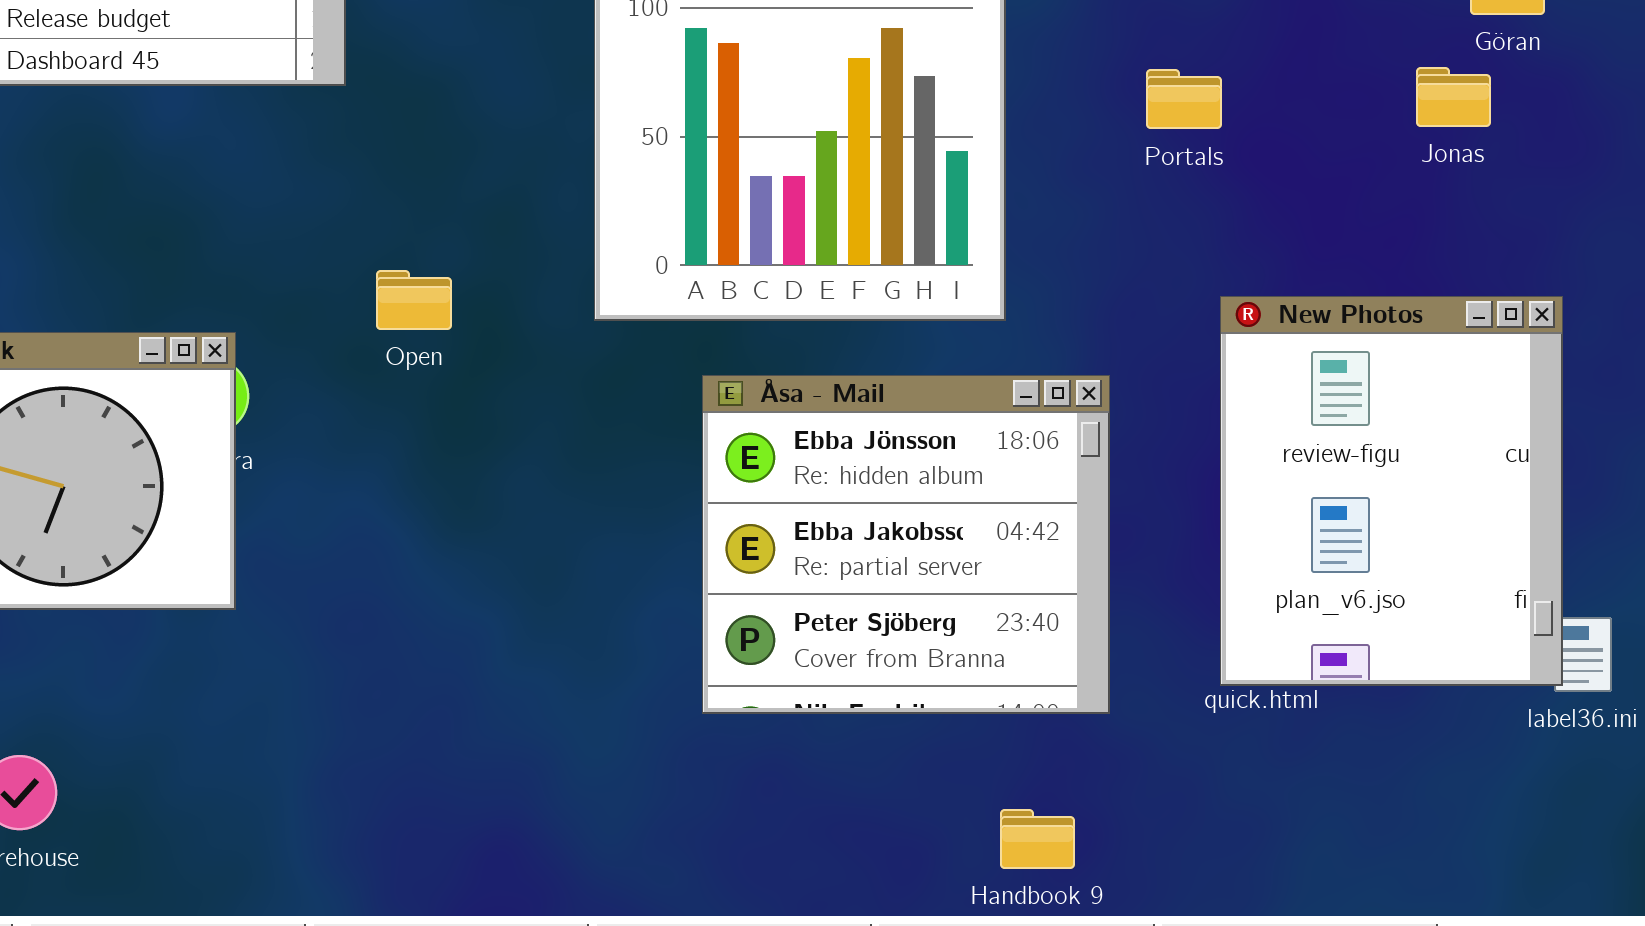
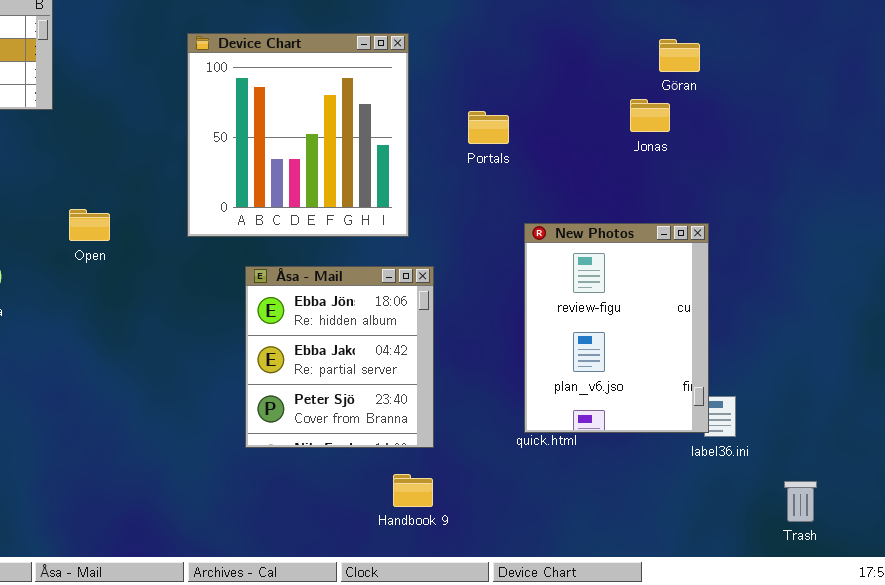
Portals: [1146,69,1222,129] -> [468,111,509,144], moved
Åsa - Mail: [702,375,1110,714] -> [245,266,434,448], resized
Handbook 9: [1000,809,1075,869] -> [393,474,433,507], moved

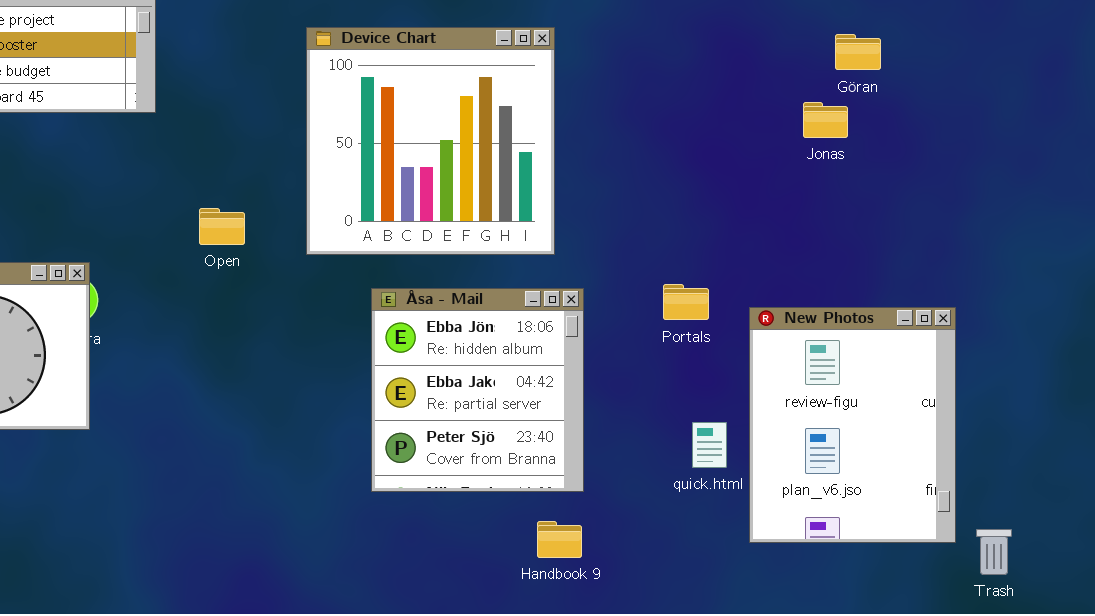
Portals: [468,111,509,144] -> [663,284,709,320], moved
Open: [69,209,110,241] -> [199,208,245,245], moved
New Photos: [524,223,709,433] -> [749,307,956,543], moved

